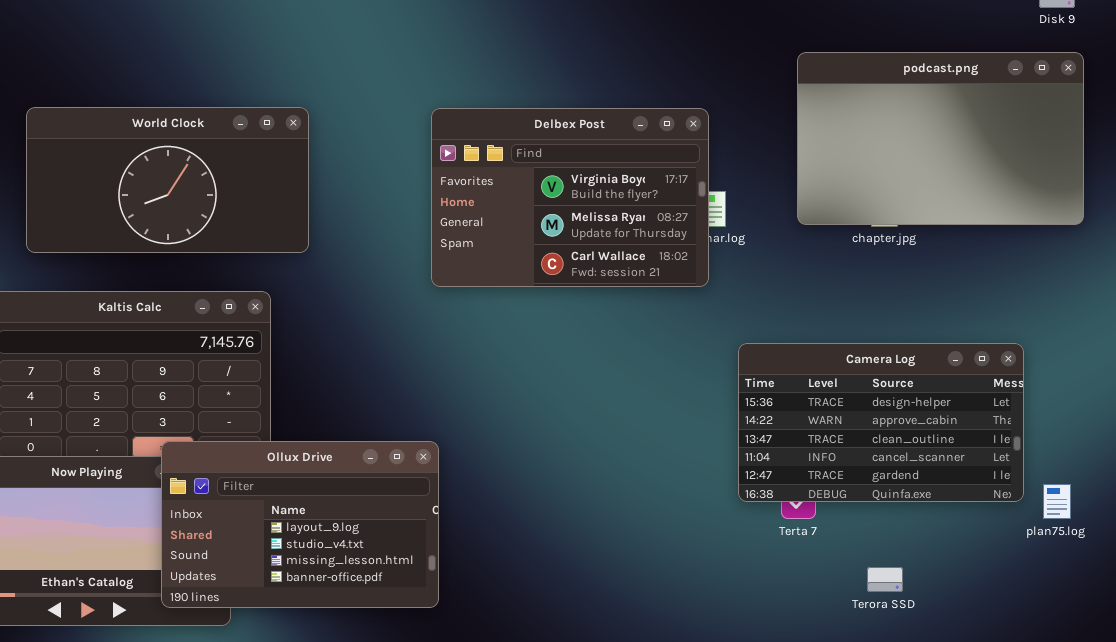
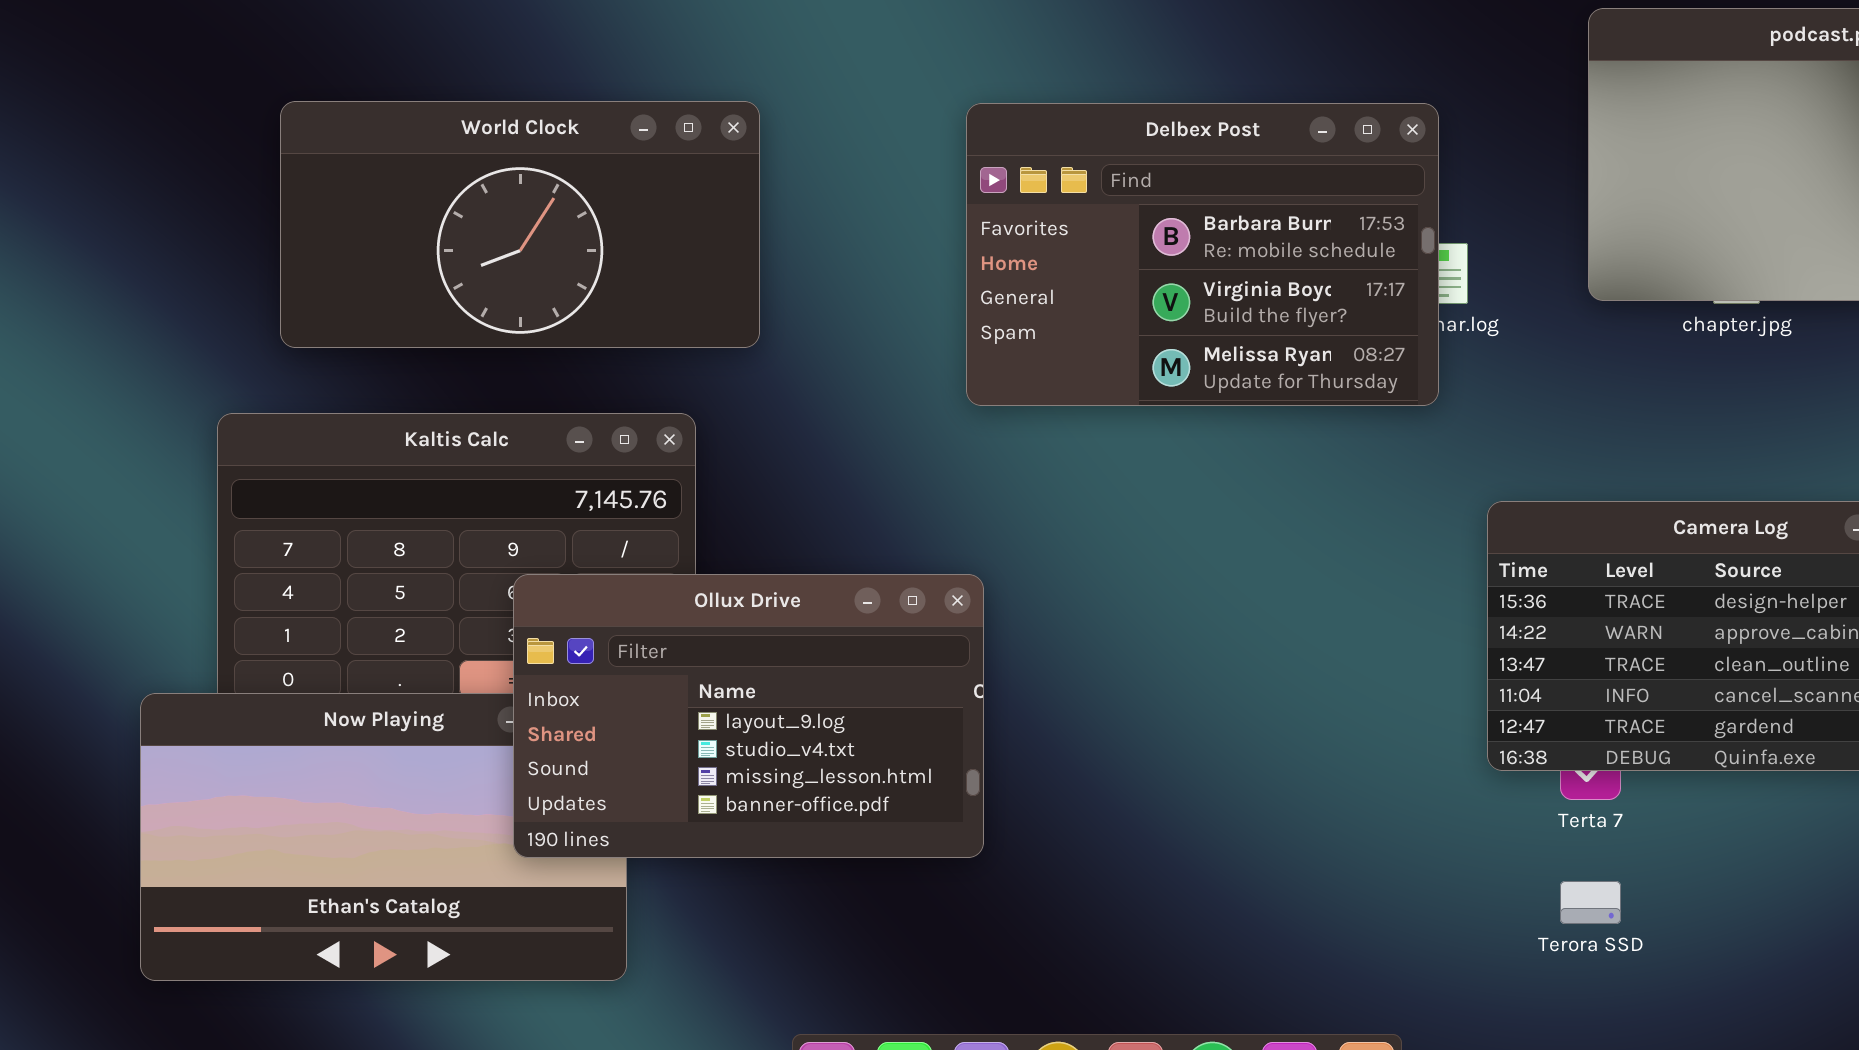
Delbex Post: [431,108,709,287] -> [966,103,1439,406], scrolled up 1 row
Ollux Drive: [161,441,439,608] -> [513,574,984,858], moved
Terora SSD: [867,567,903,592] -> [1560,881,1621,924], moved

